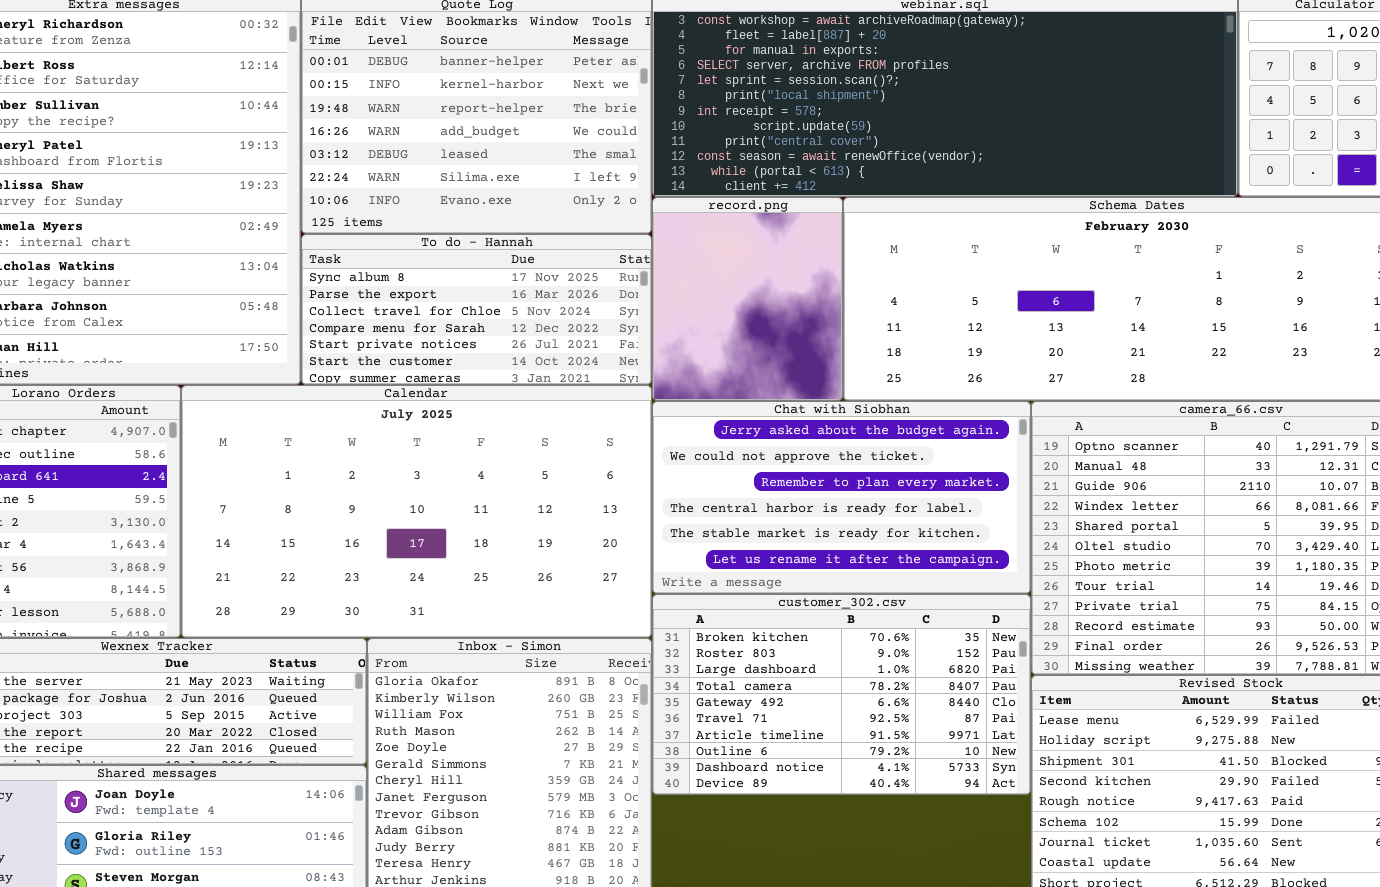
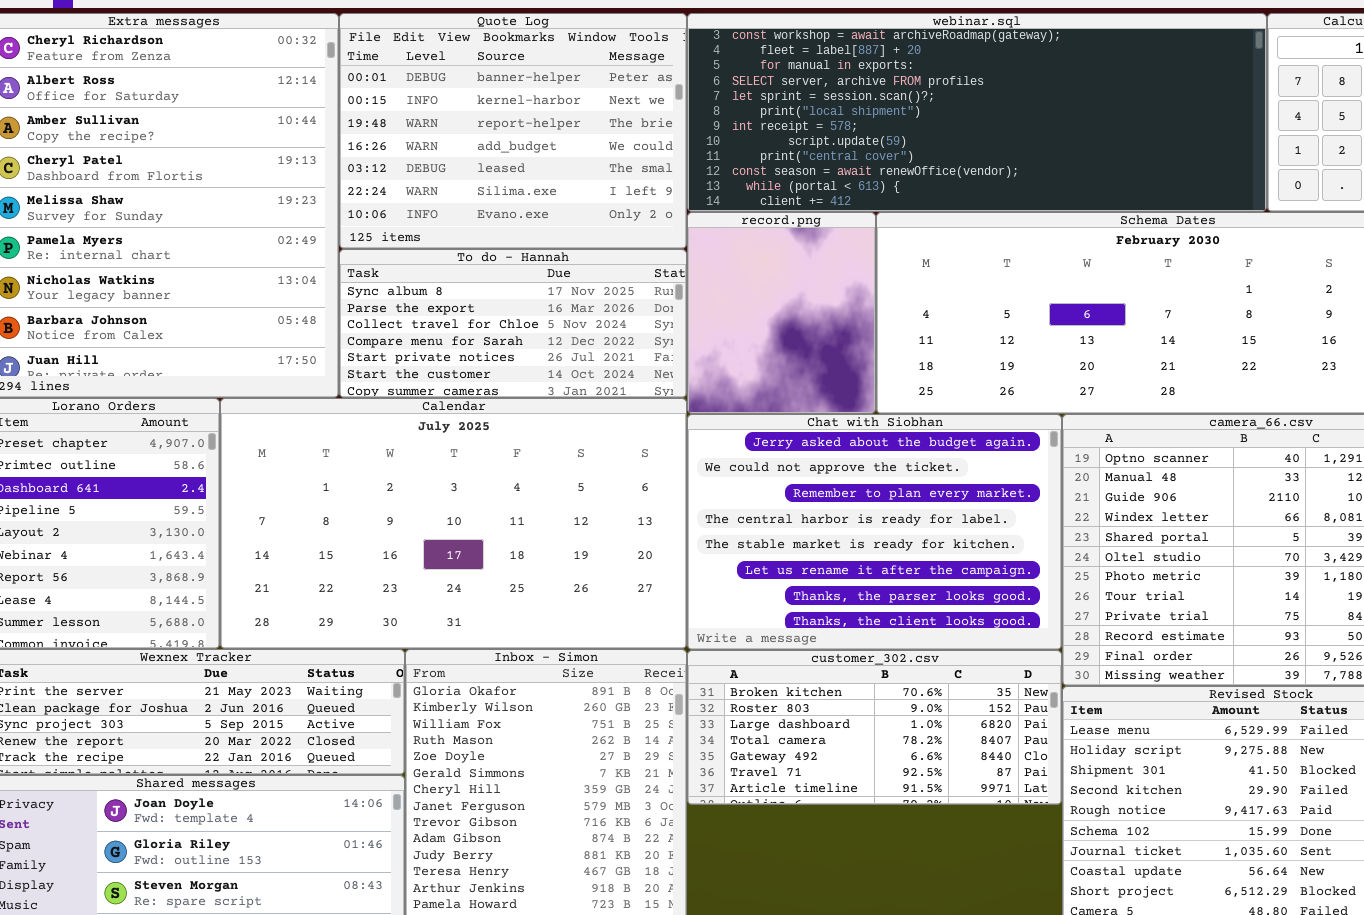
Chat with Siobhan: [652,401,1031,594] -> [687,414,1062,650], resized
customer_302.csv: [652,594,1031,795] -> [687,650,1062,805], resized

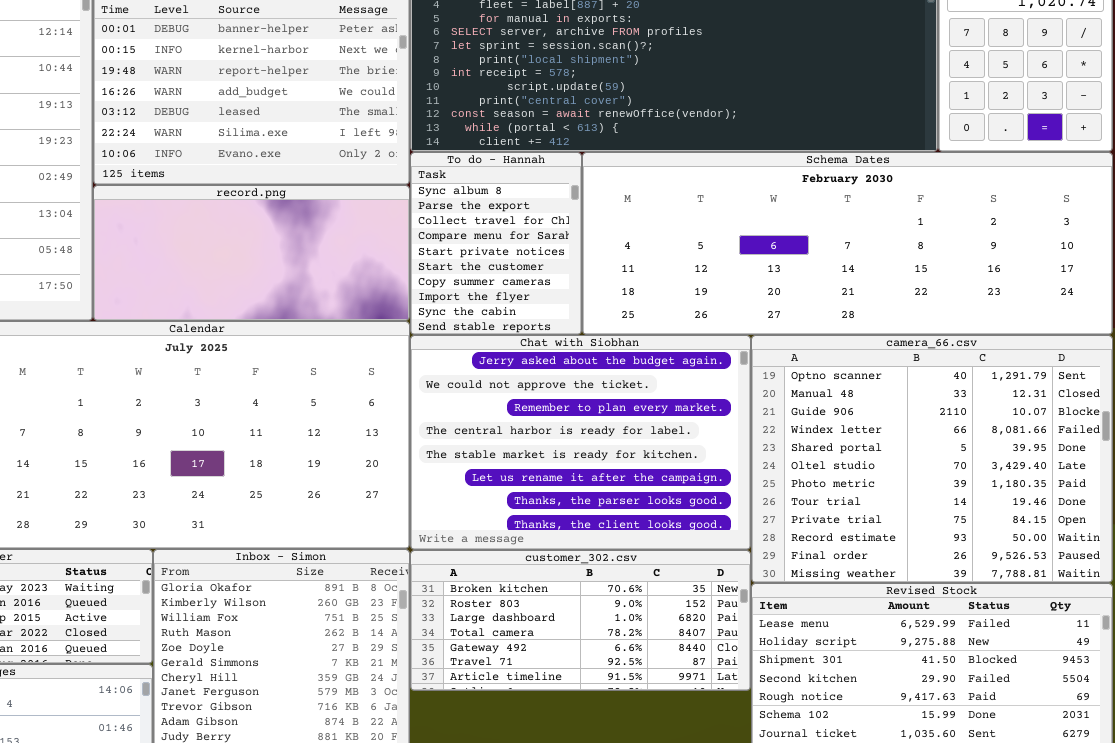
record.png: [687,212,876,414] -> [93,185,410,321], moved, resized
To do - Hannah: [339,249,687,398] -> [410,152,582,335], moved, resized

